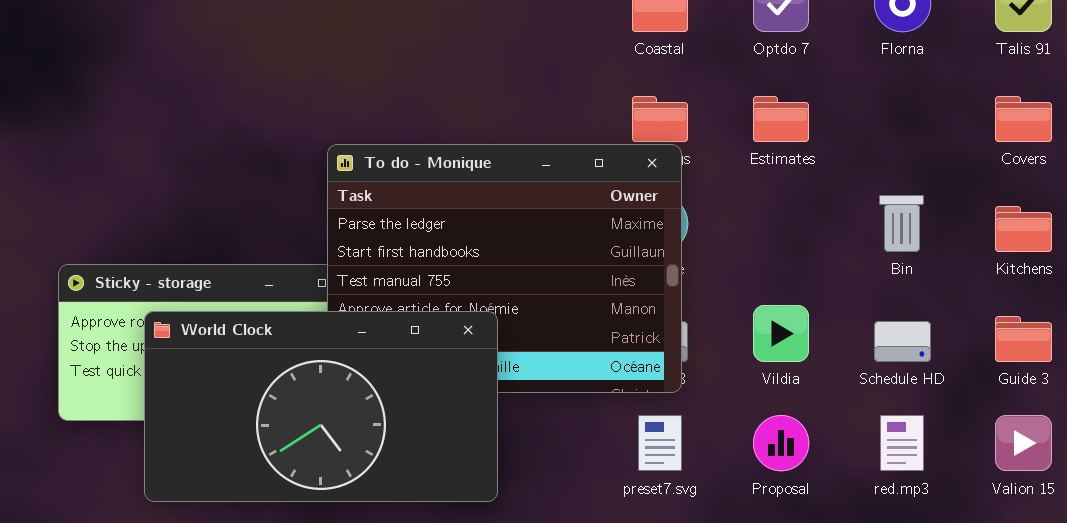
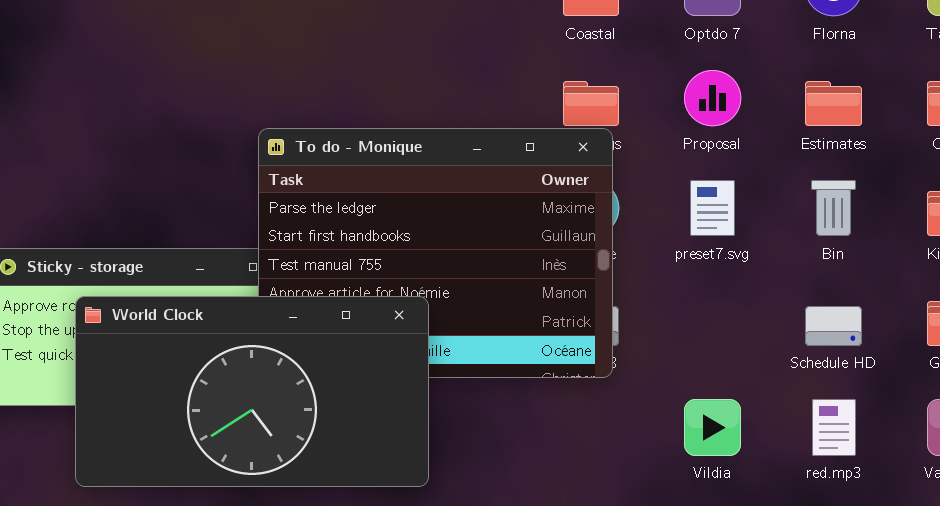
Estimates: [753,96,809,142] -> [805,81,862,126], moved
Vildia: [753,305,809,362] -> [684,399,741,456], moved
preset7.svg: [638,415,682,471] -> [690,180,735,236], moved
Proposal: [753,415,809,471] -> [684,70,741,126], moved

